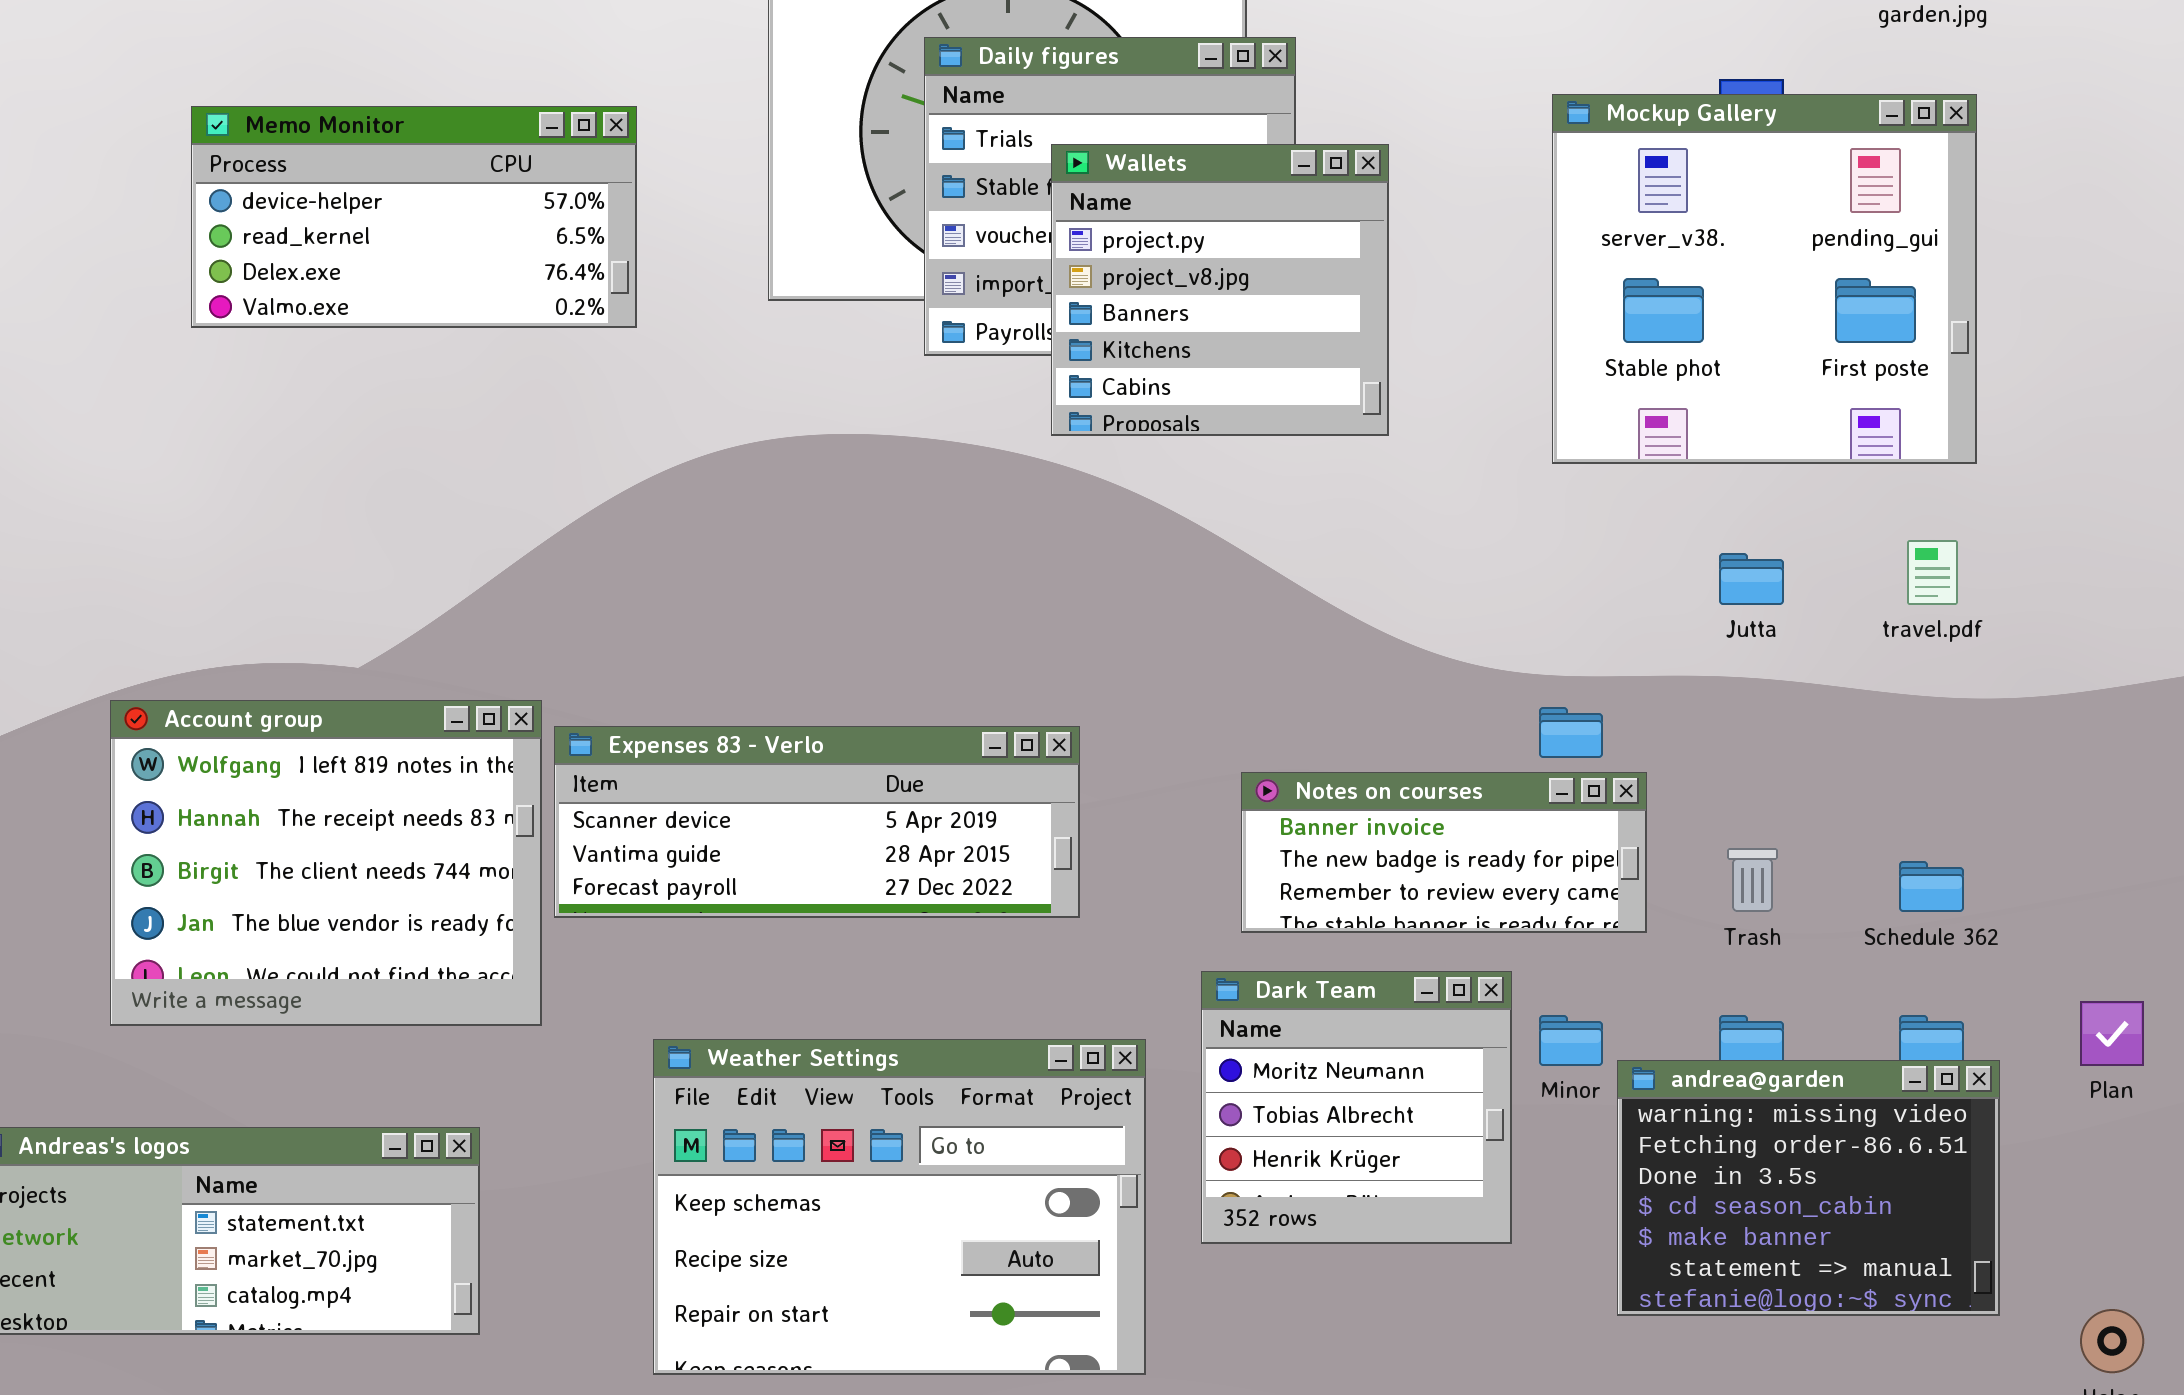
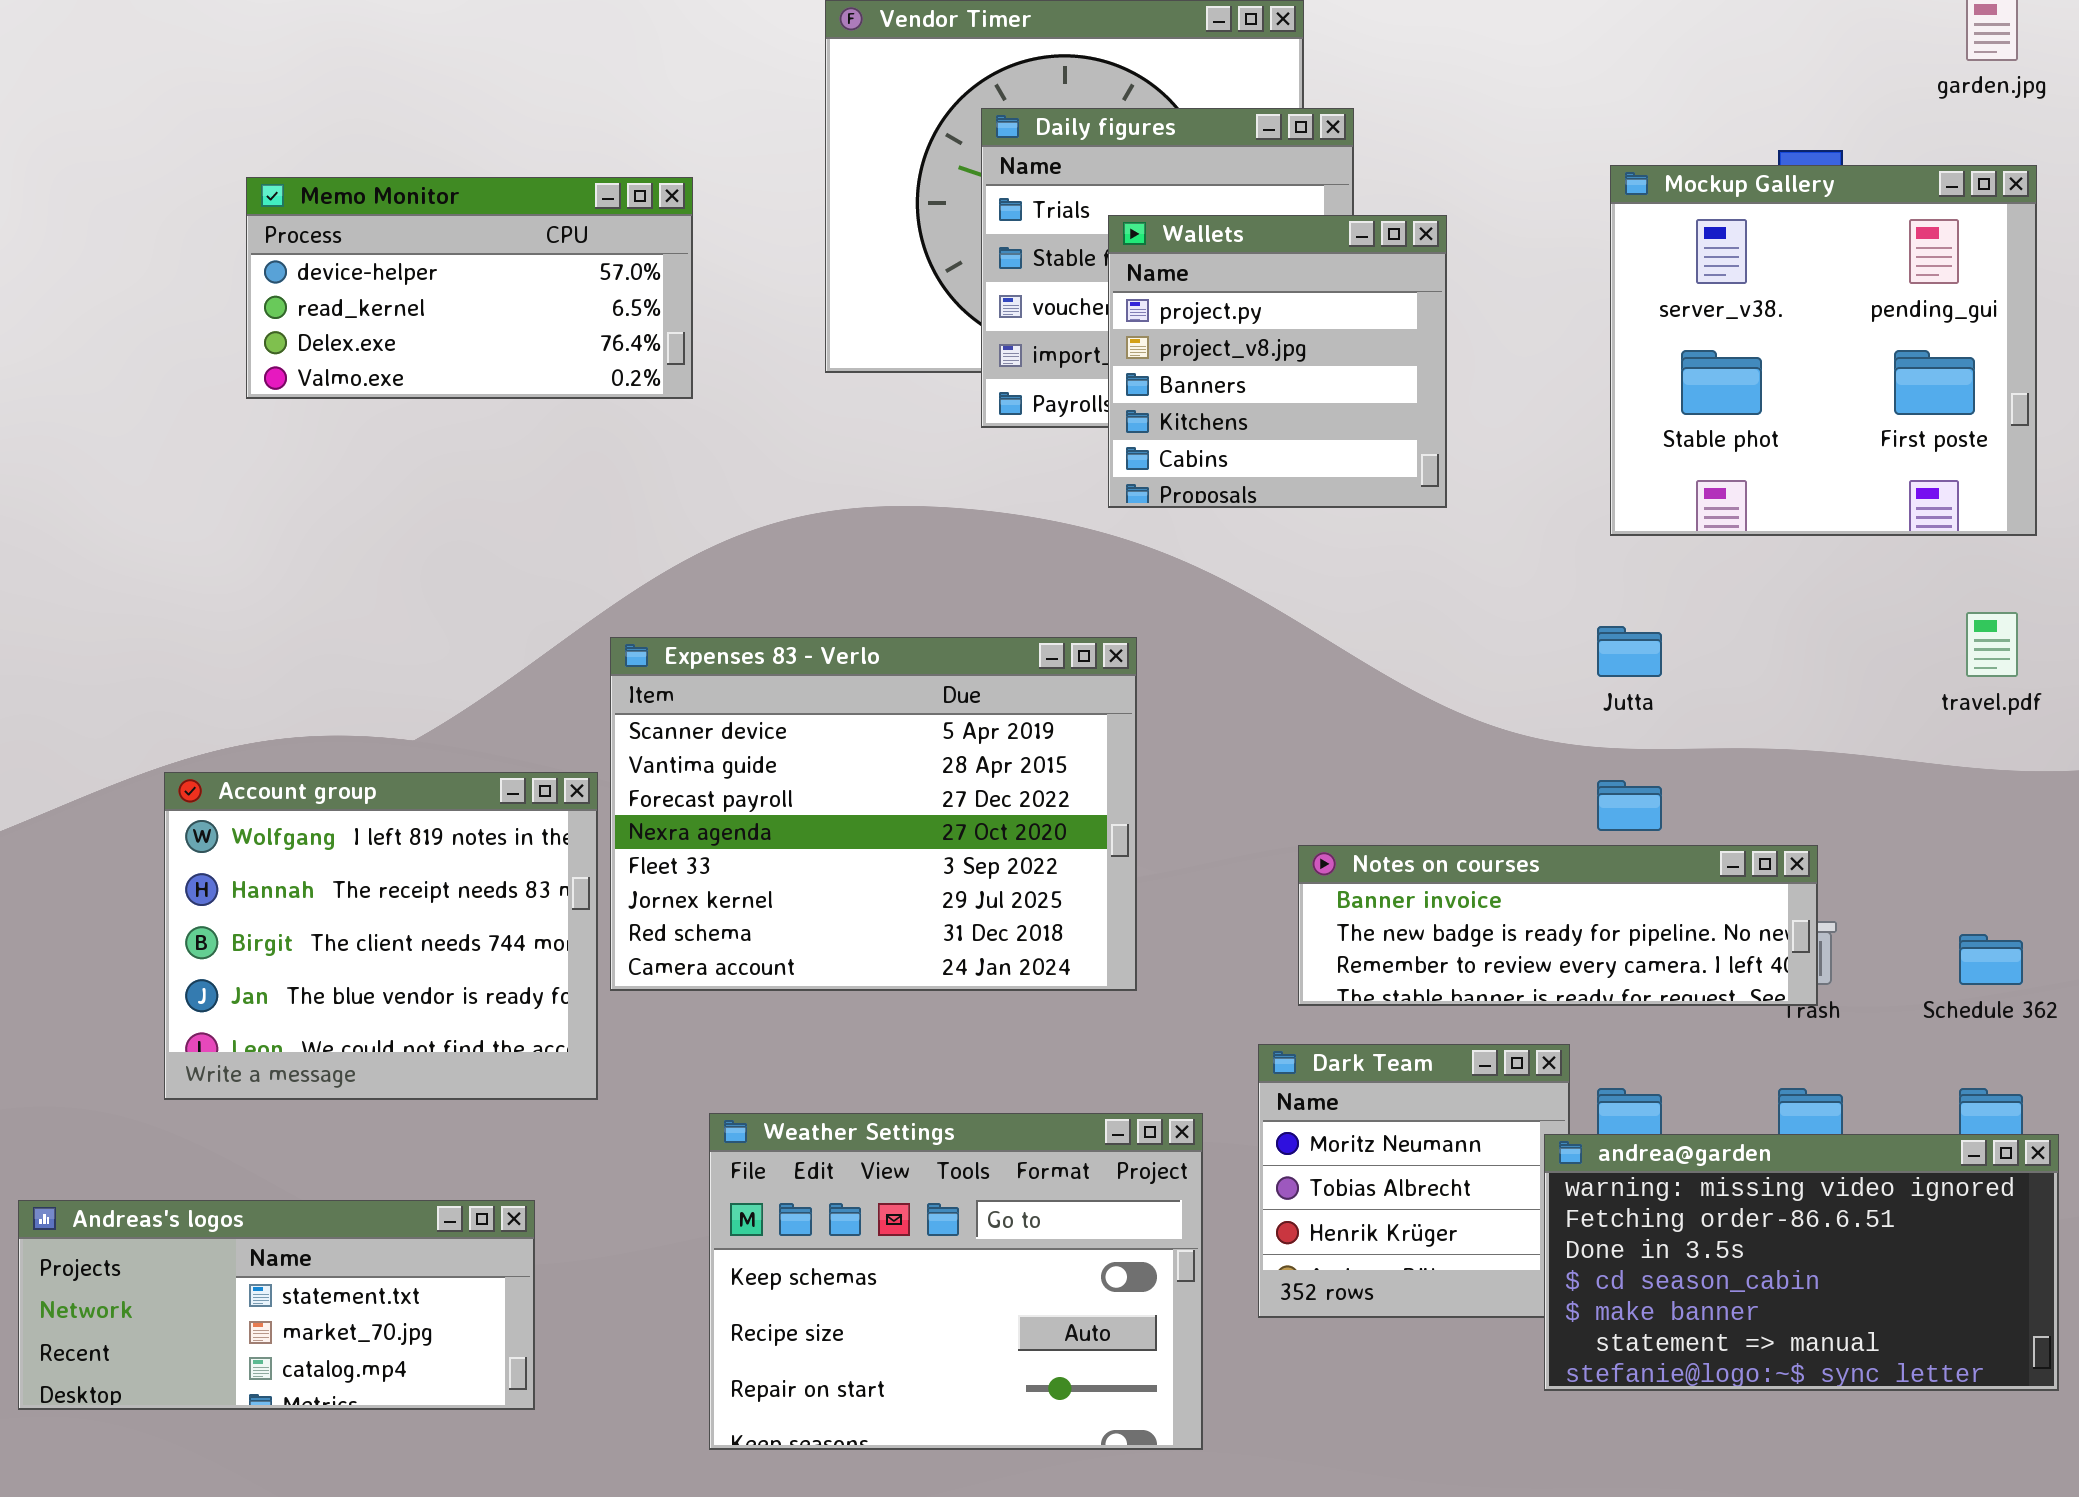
Jutta: [1719,553,1784,605] -> [1597,626,1662,677], moved
Expenses 83 - Verlo: [554,726,1080,918] -> [610,637,1137,991], resized
Notes on courses: [1241,772,1647,933] -> [1298,845,1818,1006], resized
andrea@garden: [1617,1060,2000,1316] -> [1544,1134,2059,1391], resized

